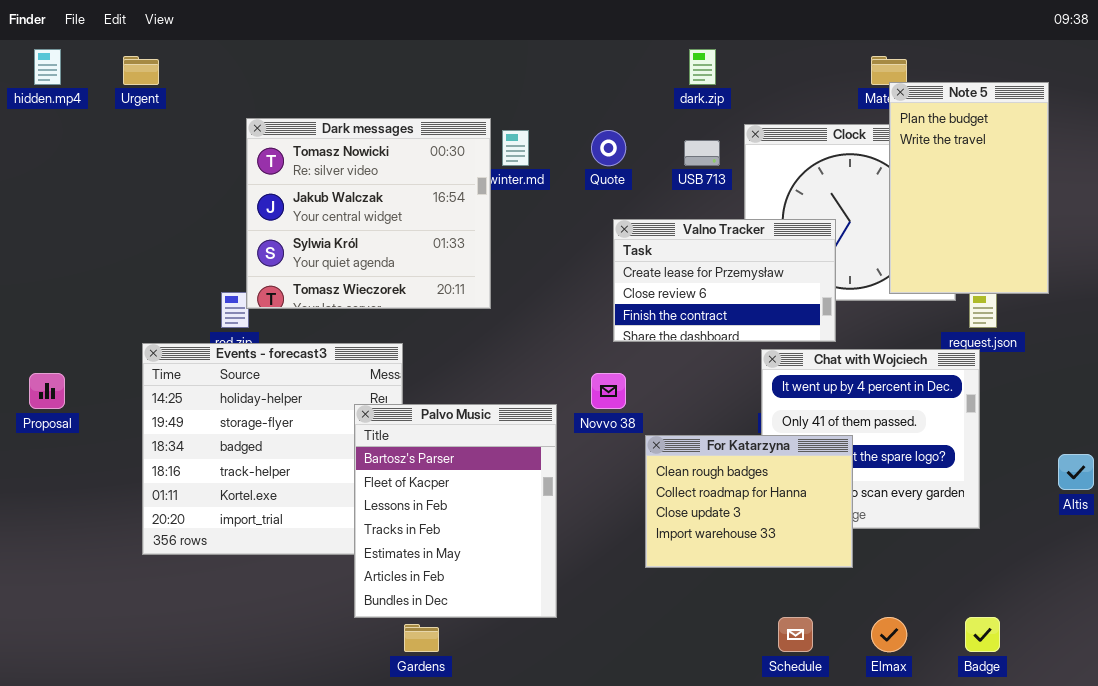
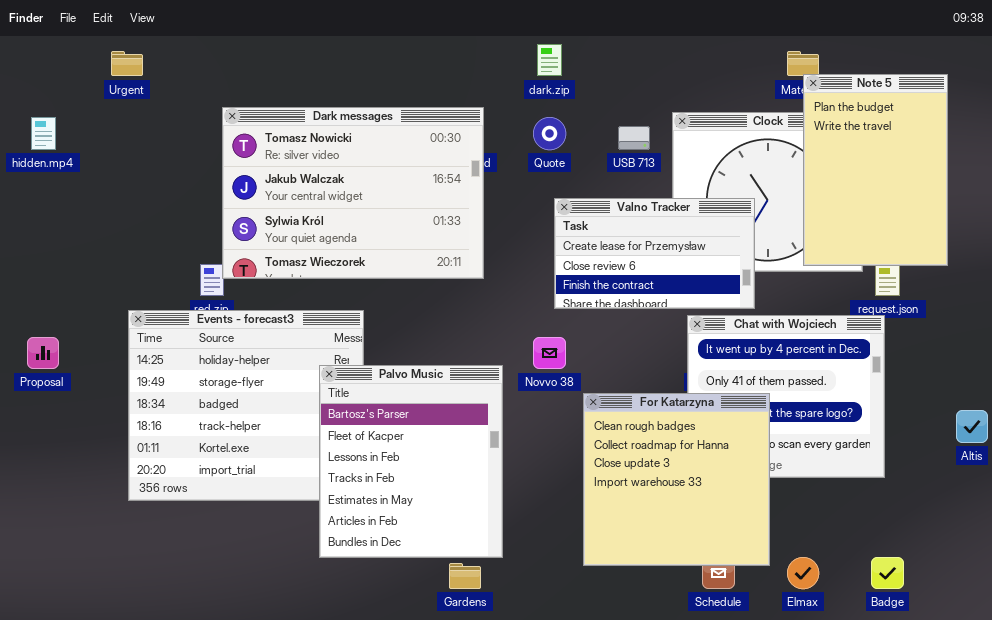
hidden.mp4: [34,49,61,85] -> [31,117,56,150], moved
dark.zip: [689,49,716,85] -> [537,44,562,76], moved
Dark messages: [246,118,491,309] -> [222,107,484,279], resized
For Katarzyna: [645,435,853,568] -> [583,393,770,566], resized
Gardens: [404,624,439,652] -> [449,563,481,589], moved

